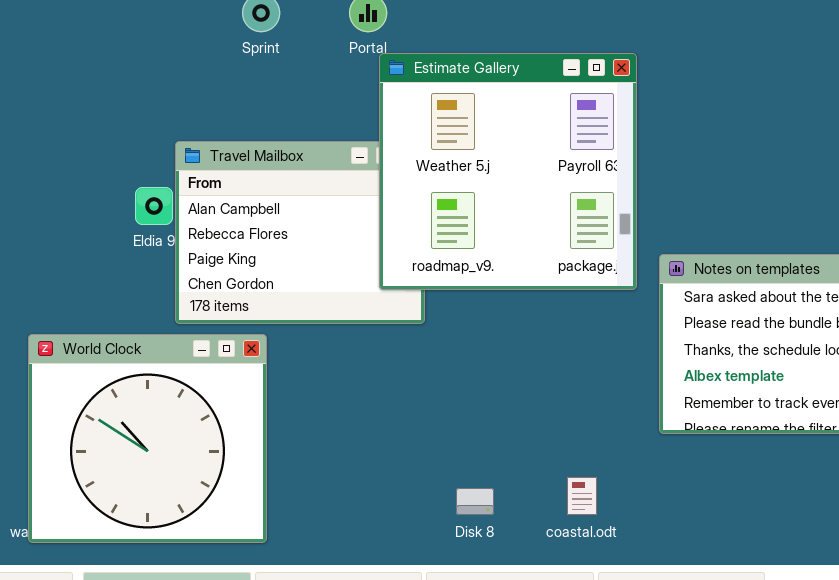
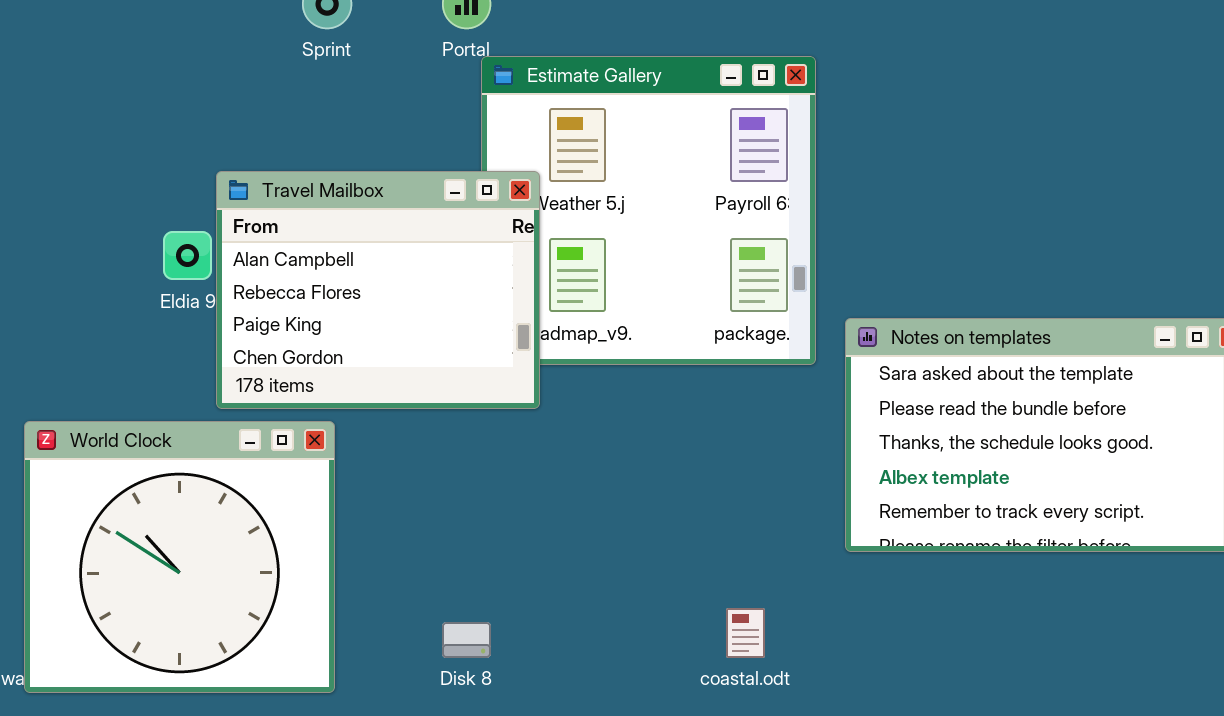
Travel Mailbox: [175,141,425,324] -> [216,171,540,409], raised
Disk 8: [456,488,494,515] -> [442,622,491,658], moved

